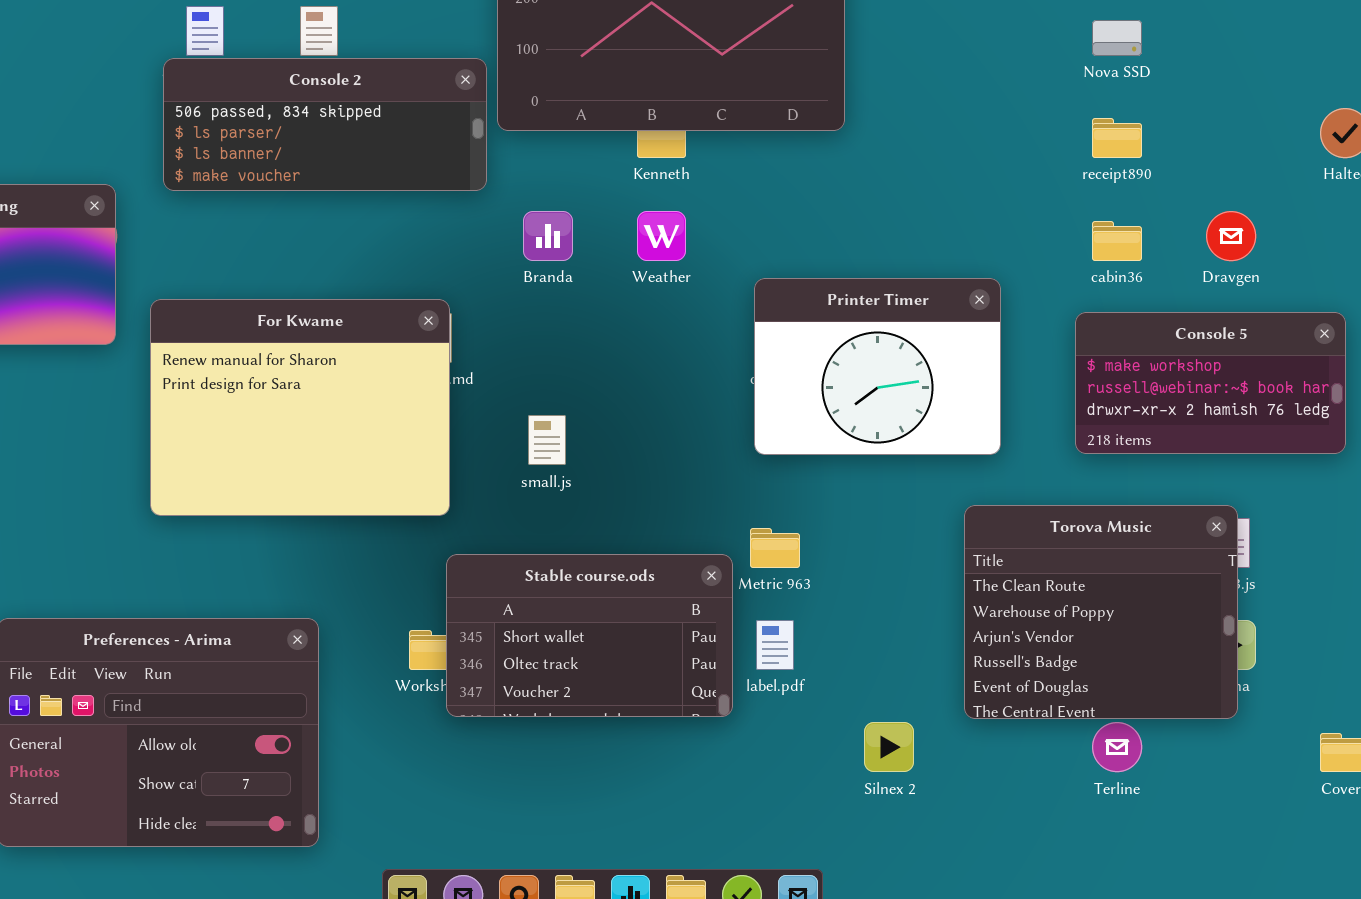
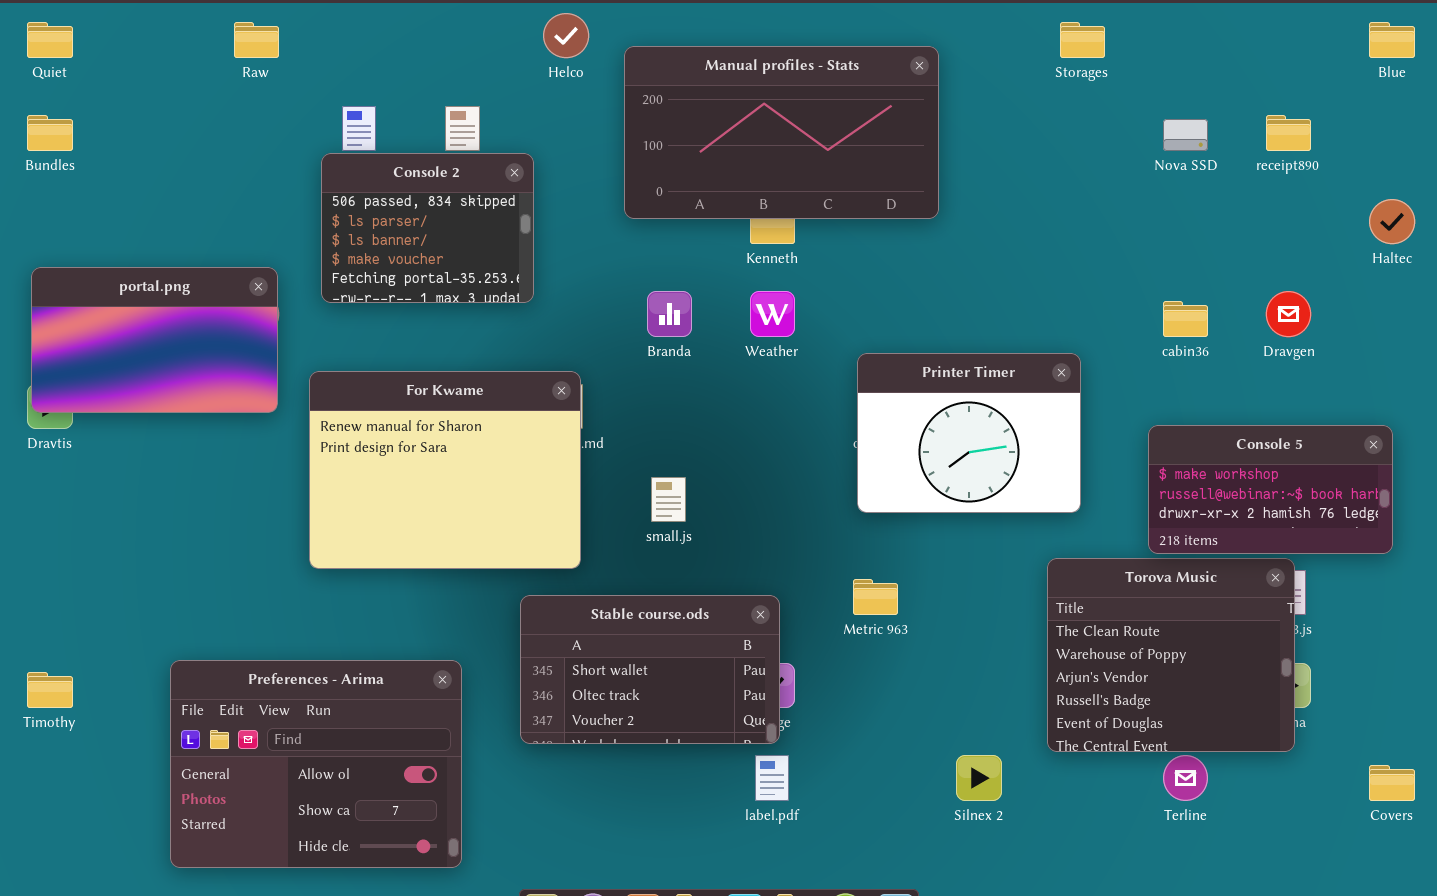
Console 2: [163,58,487,191] -> [321,153,534,303], resized
receipt890: [1092,118,1142,158] -> [1266,115,1311,151], moved
Console 5: [1075,312,1346,454] -> [1148,425,1393,554], moved
Stable course.ods: [446,554,733,717] -> [520,595,780,744], moved
label.pdf: [756,620,794,670] -> [755,755,789,801], moved

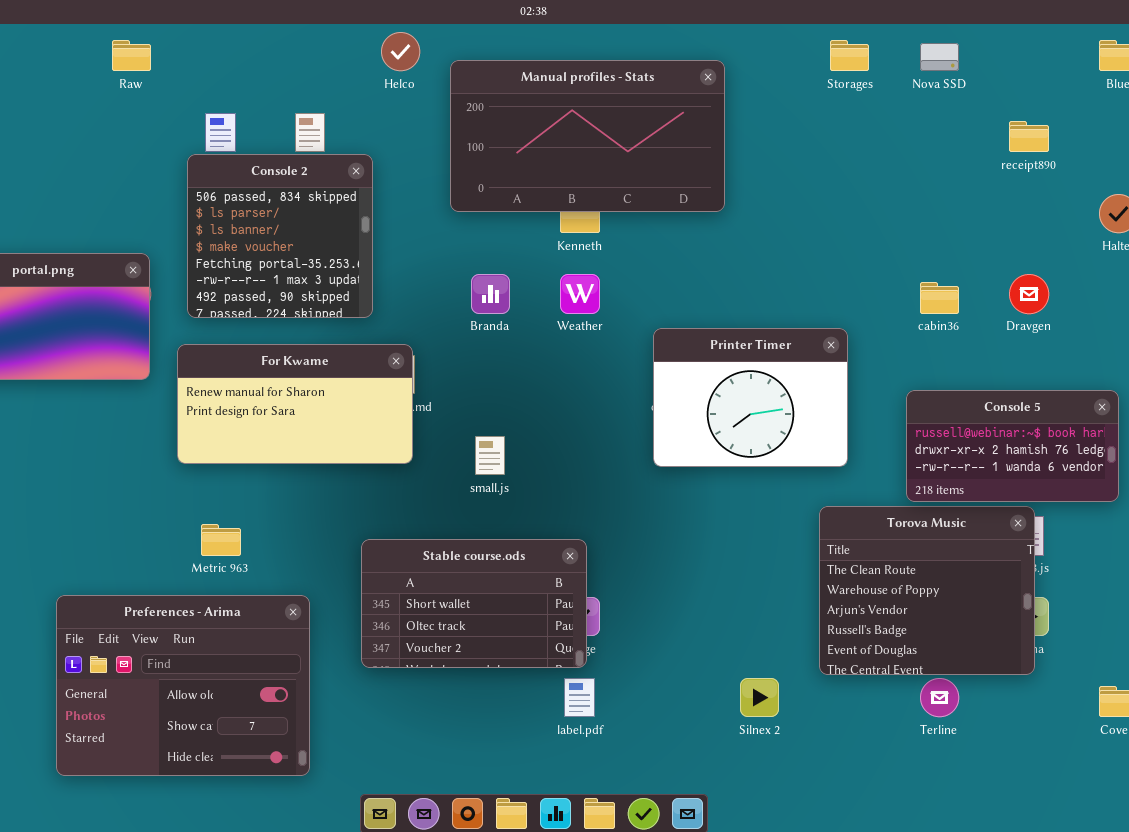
Nova SSD: [1163,119,1208,151] -> [920,43,959,71], moved
Console 2: [321,153,534,303] -> [187,154,373,318], resized
For Kwame: [309,371,581,569] -> [177,344,413,464], resized
Console 5: [1148,425,1393,554] -> [906,390,1119,502], scrolled down 1 row
Metric 963: [853,579,898,615] -> [201,524,241,556], moved

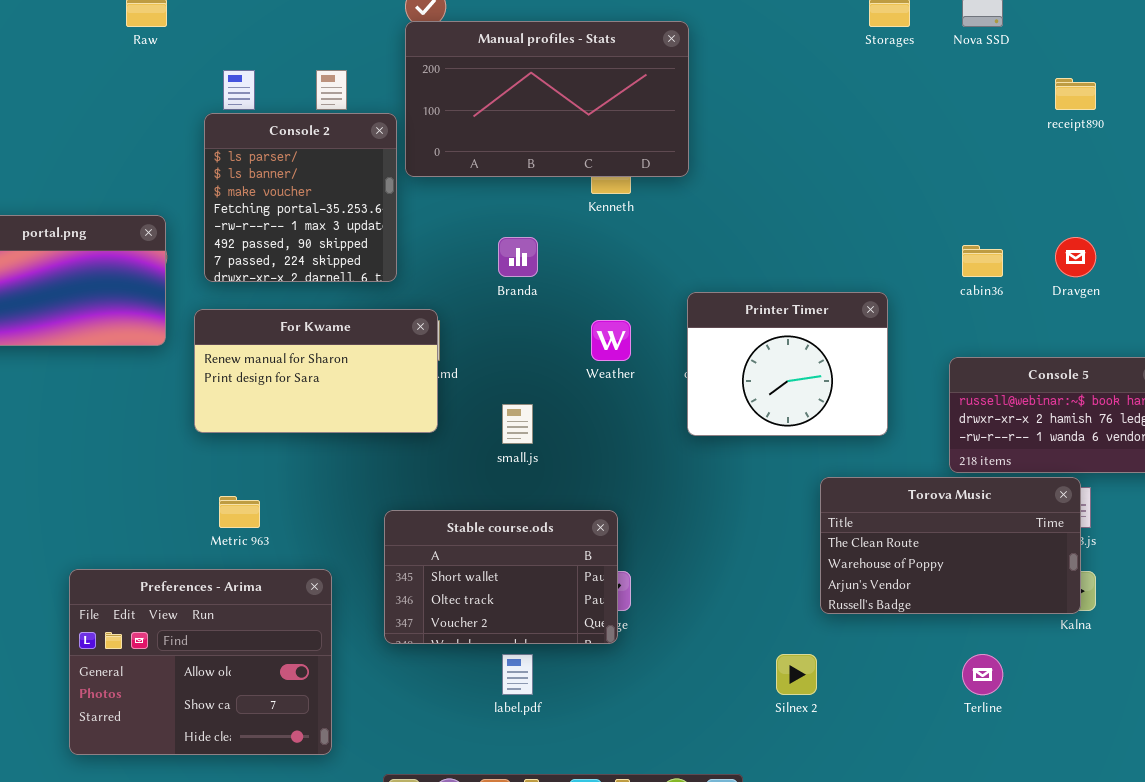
Manual profiles - Stats: [450,60,725,212] -> [405,21,689,177], moved
Console 2: [187,154,373,318] -> [204,113,397,282], scrolled down 1 row
Weather: [560,274,600,314] -> [591,320,631,361], moved
Torova Music: [819,506,1035,675] -> [820,477,1081,614], resized
label.pdf: [564,678,595,717] -> [502,654,533,695], moved

